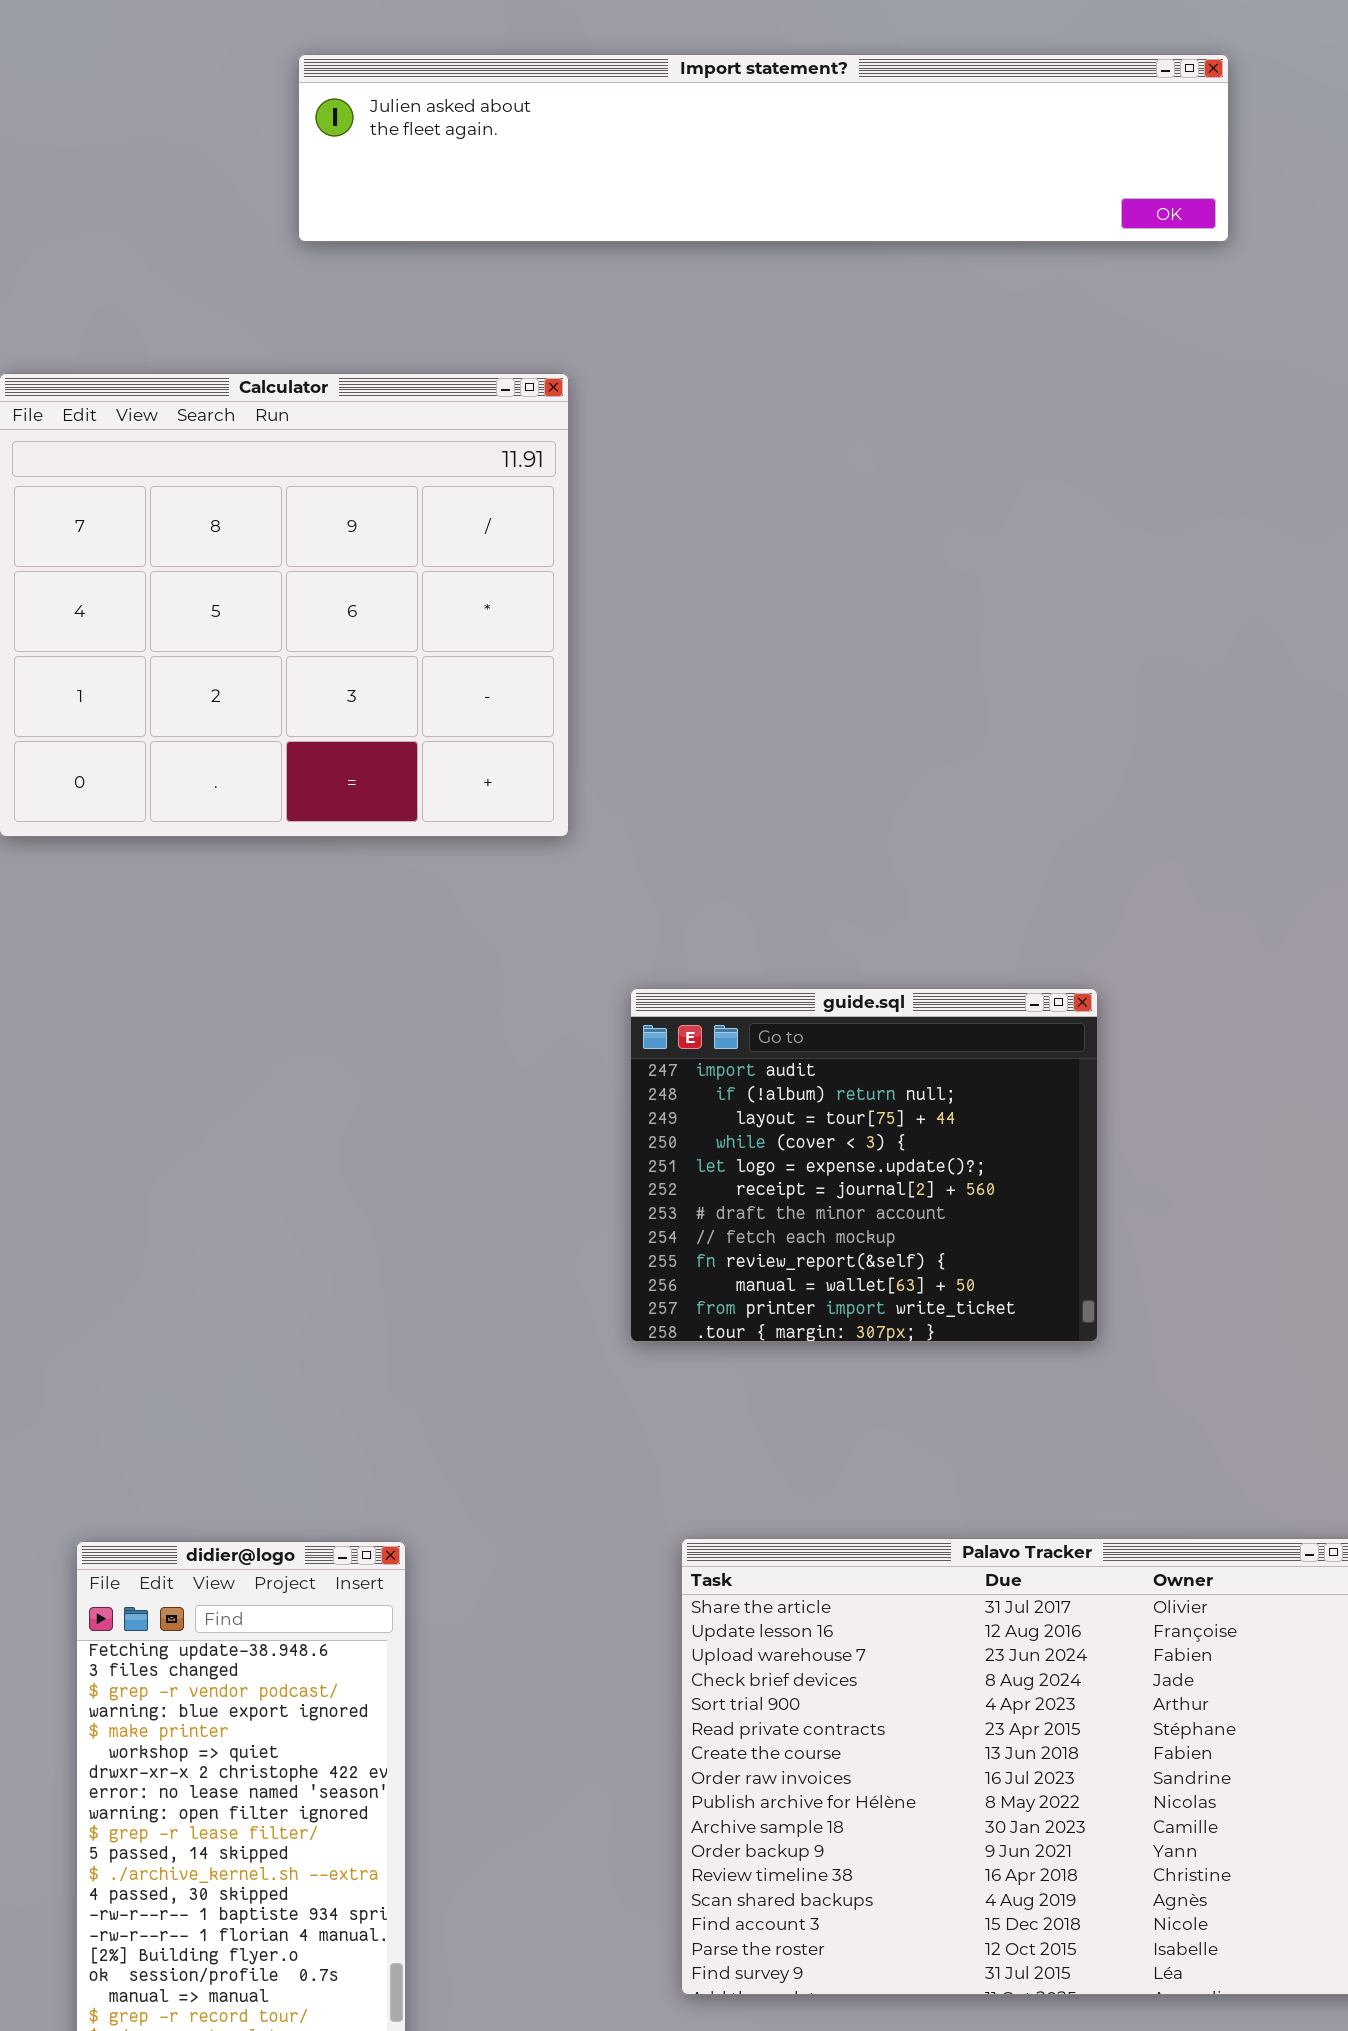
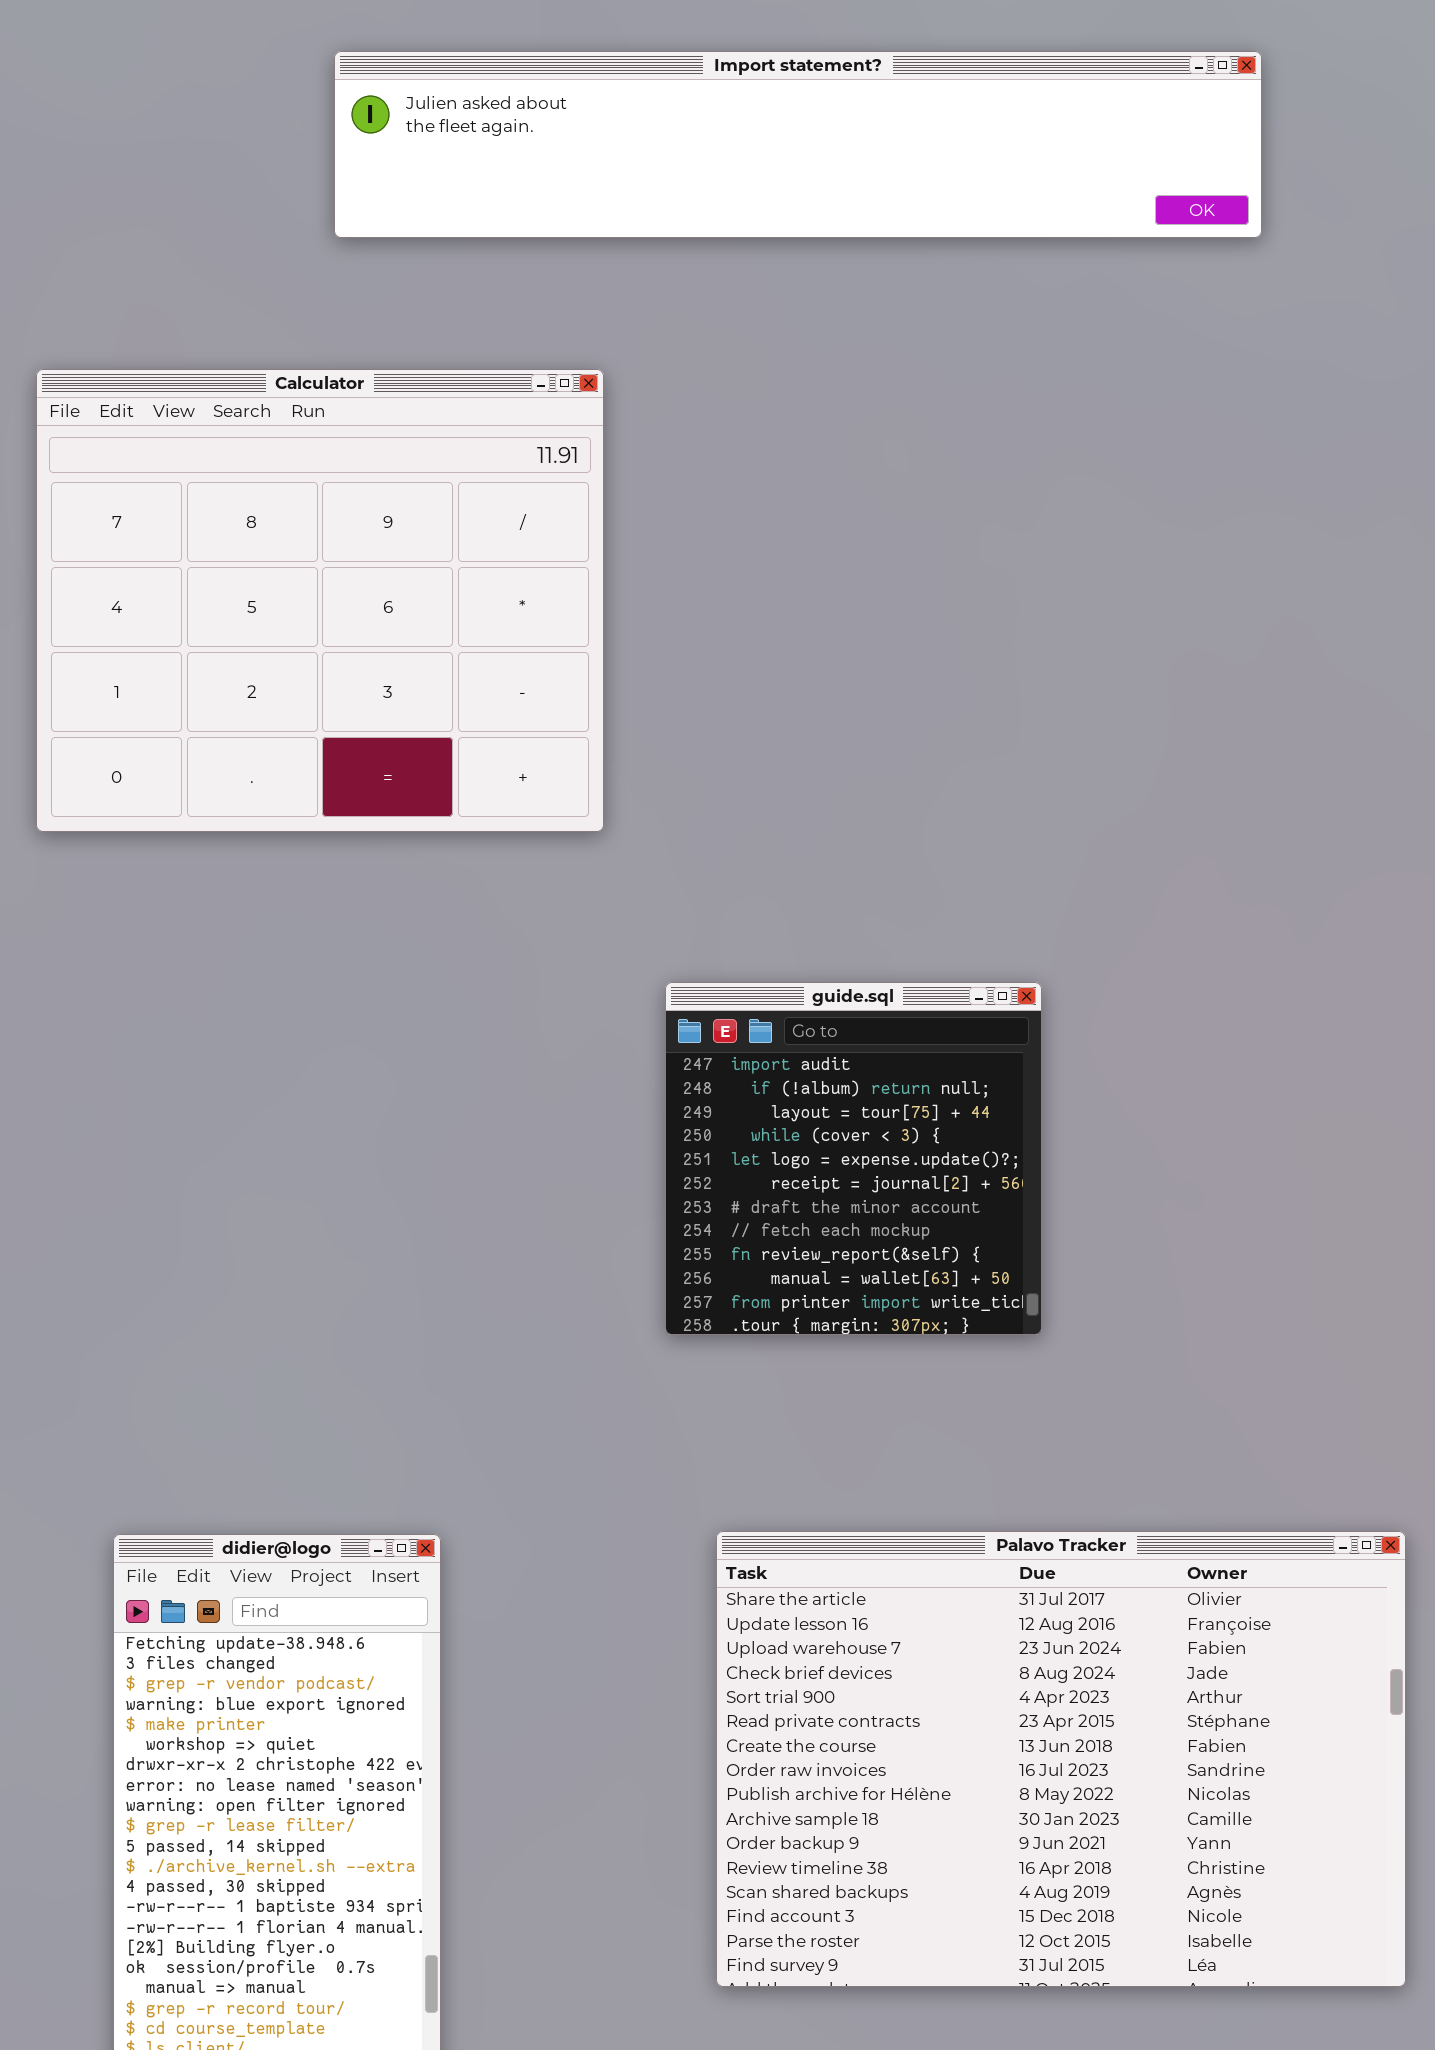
guide.sql: [630,988,1098,1342] -> [665,982,1042,1335], resized

